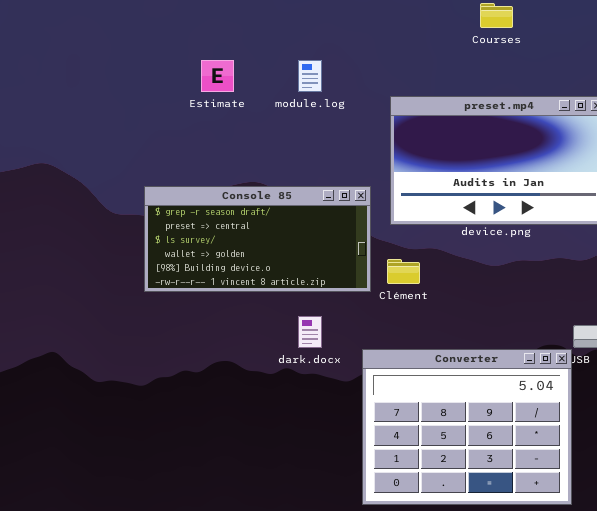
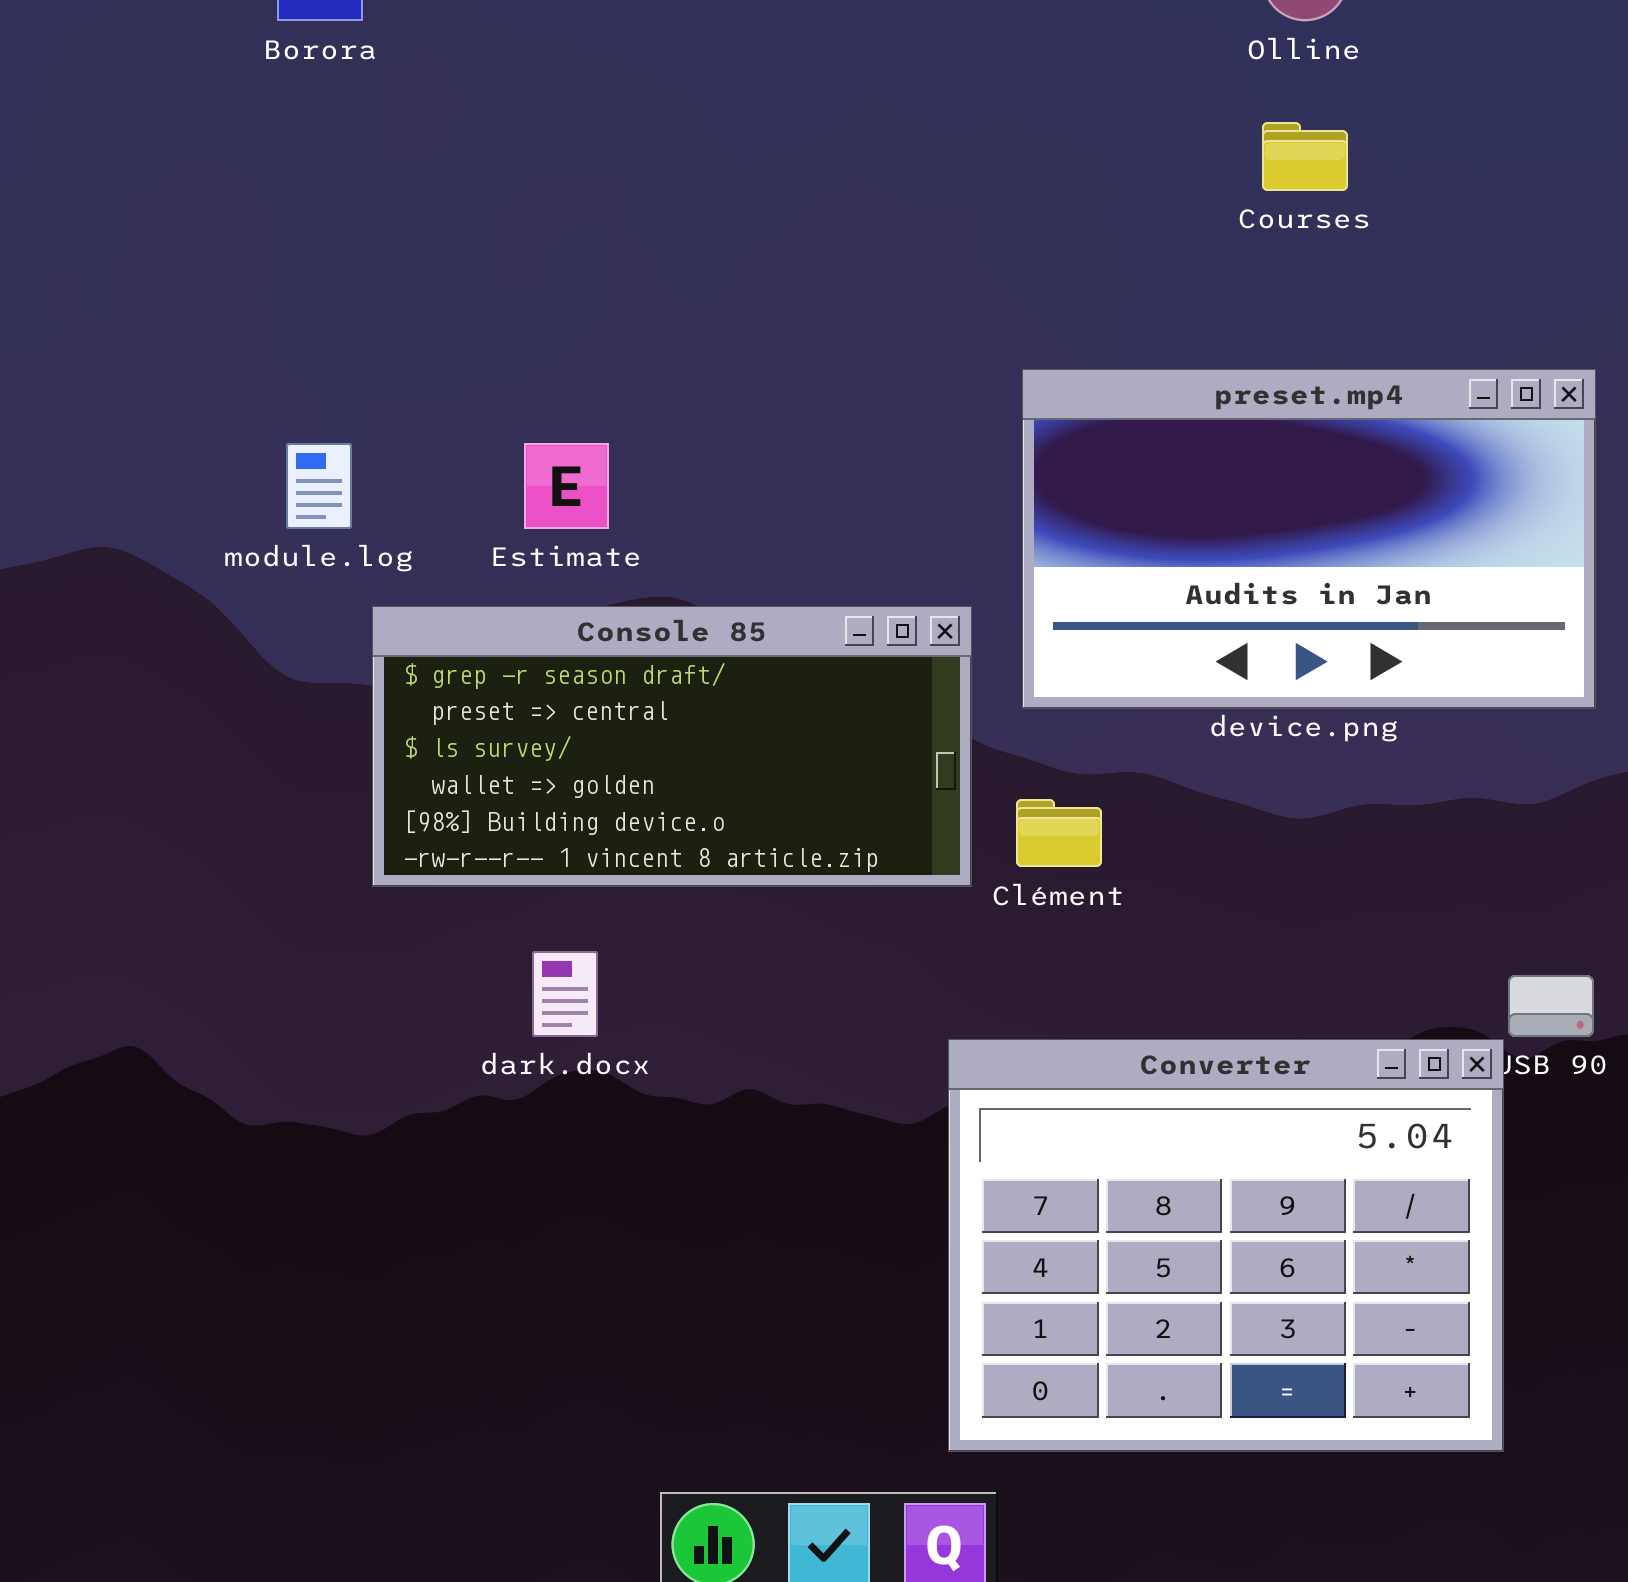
Estimate: [201,60,234,92] -> [524,443,609,529], moved
module.log: [298,60,322,92] -> [286,443,352,529], moved
dark.docx: [298,316,322,348] -> [532,951,598,1037], moved

